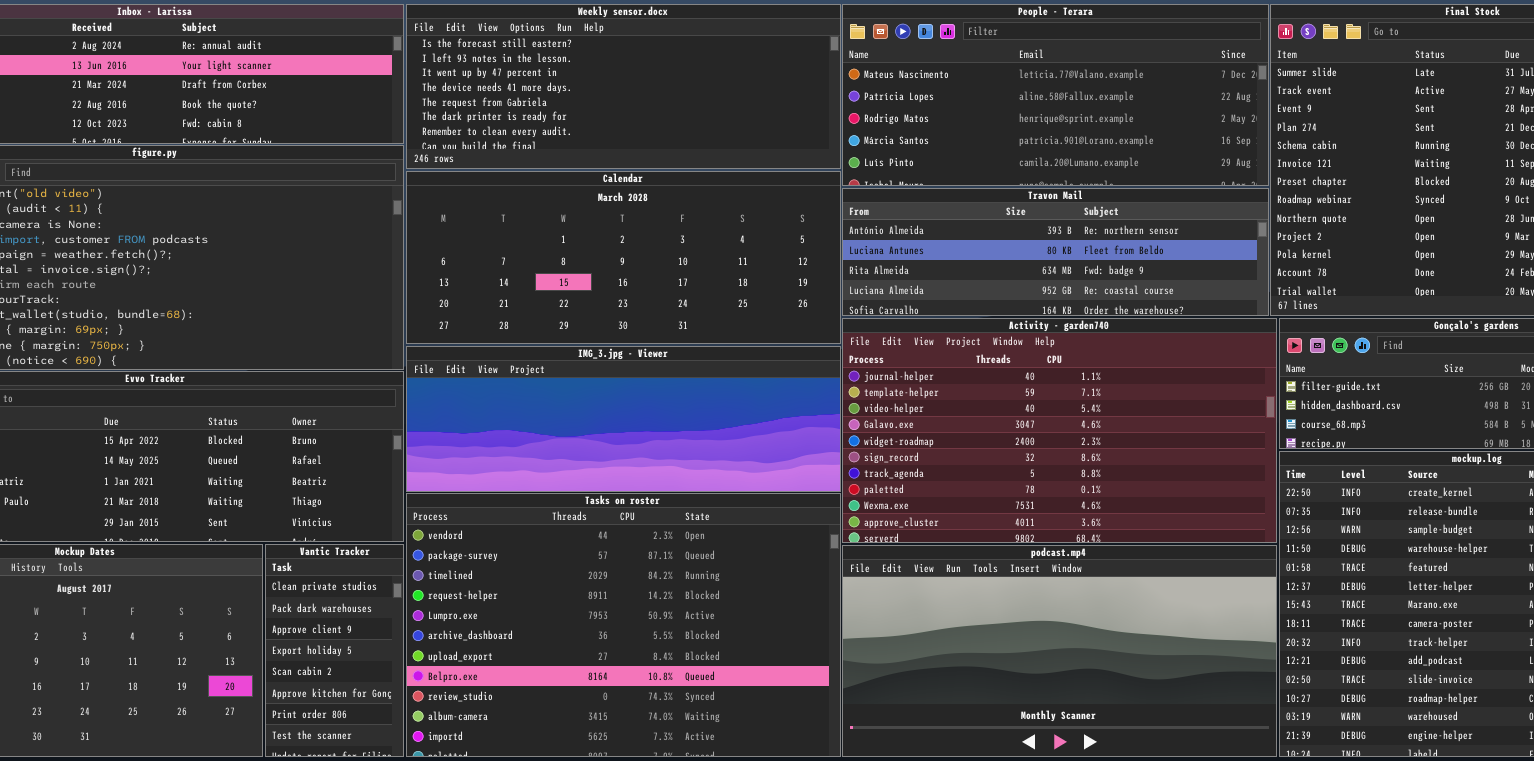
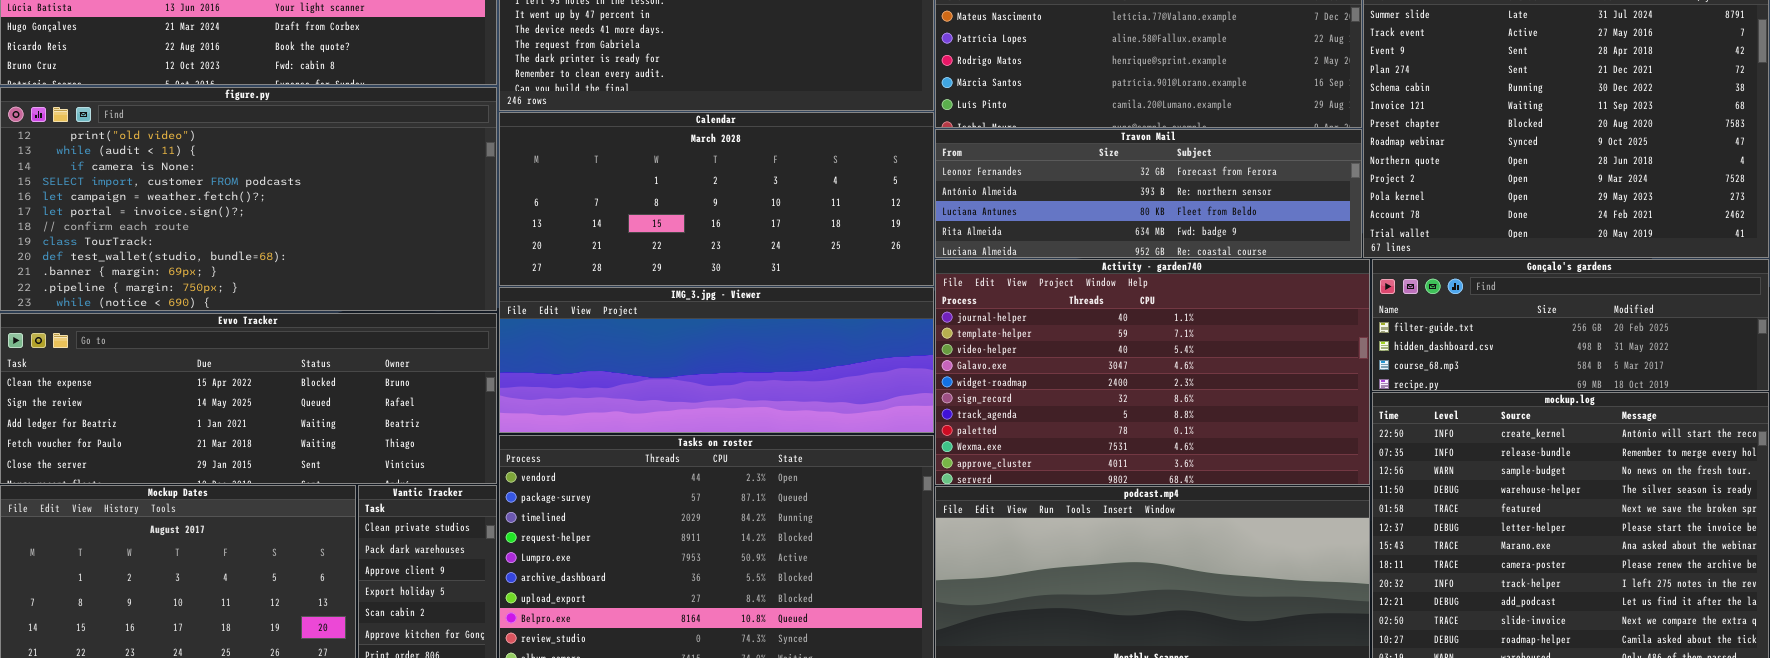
Travon Mail: [842,188,1269,316] -> [935,129,1362,258], scrolled up 1 row

